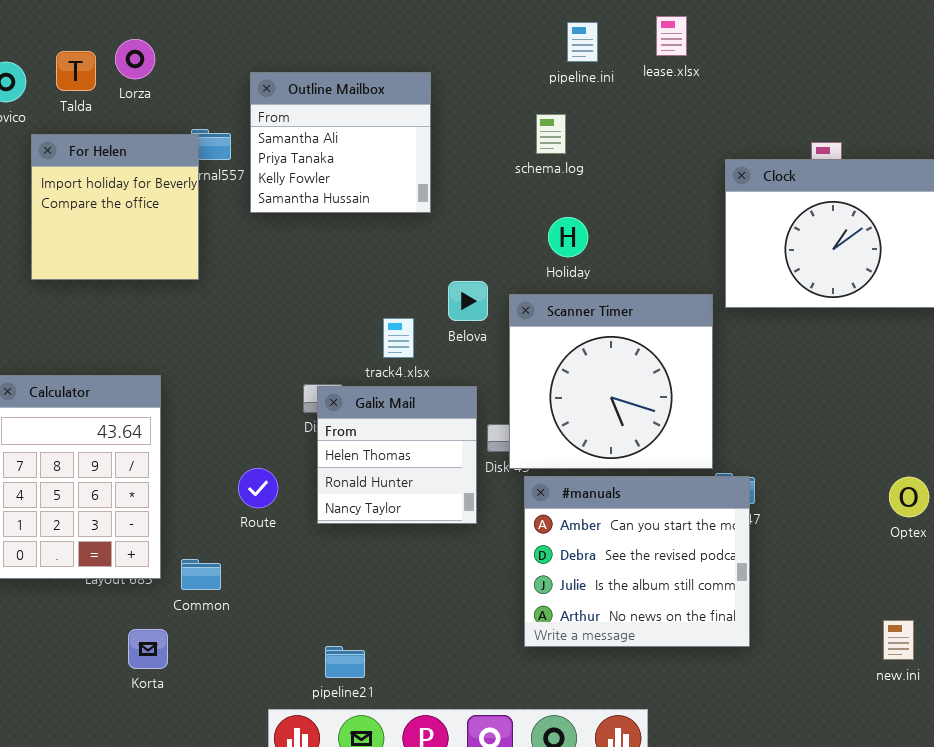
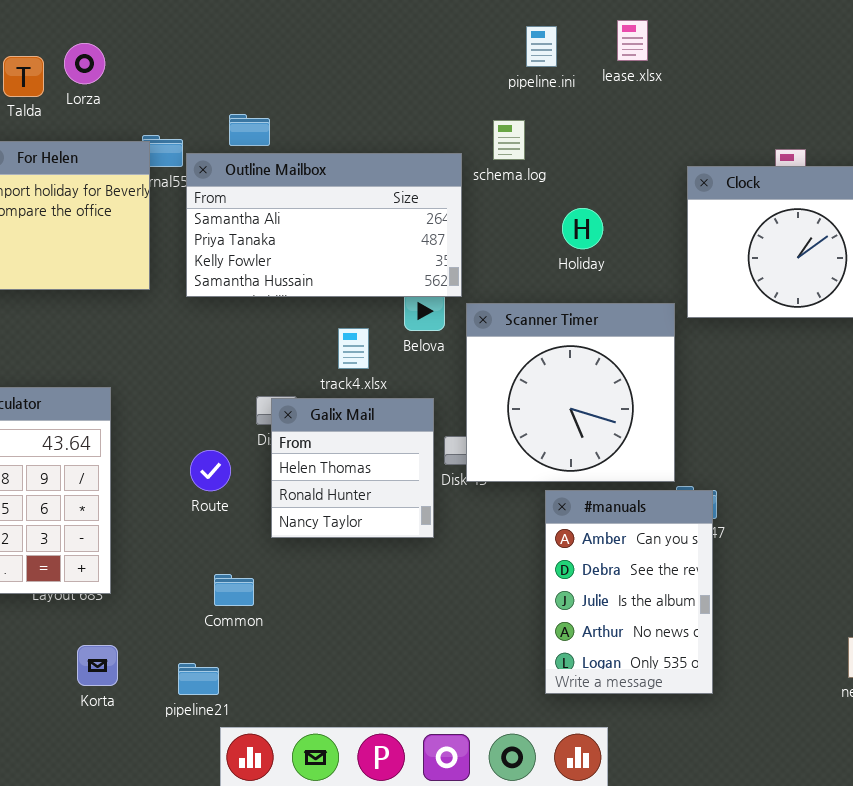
Outline Mailbox: [250,72,431,213] -> [186,153,462,297], moved, resized
Holiday: [548,217,588,257] -> [562,208,603,249], moved
Route: [238,468,278,508] -> [190,450,231,491], moved
#manuals: [524,476,750,647] -> [545,490,713,694], resized
Common: [181,559,221,590] -> [214,574,254,606], moved
pipeline21: [325,646,365,678] -> [178,663,219,695], moved

